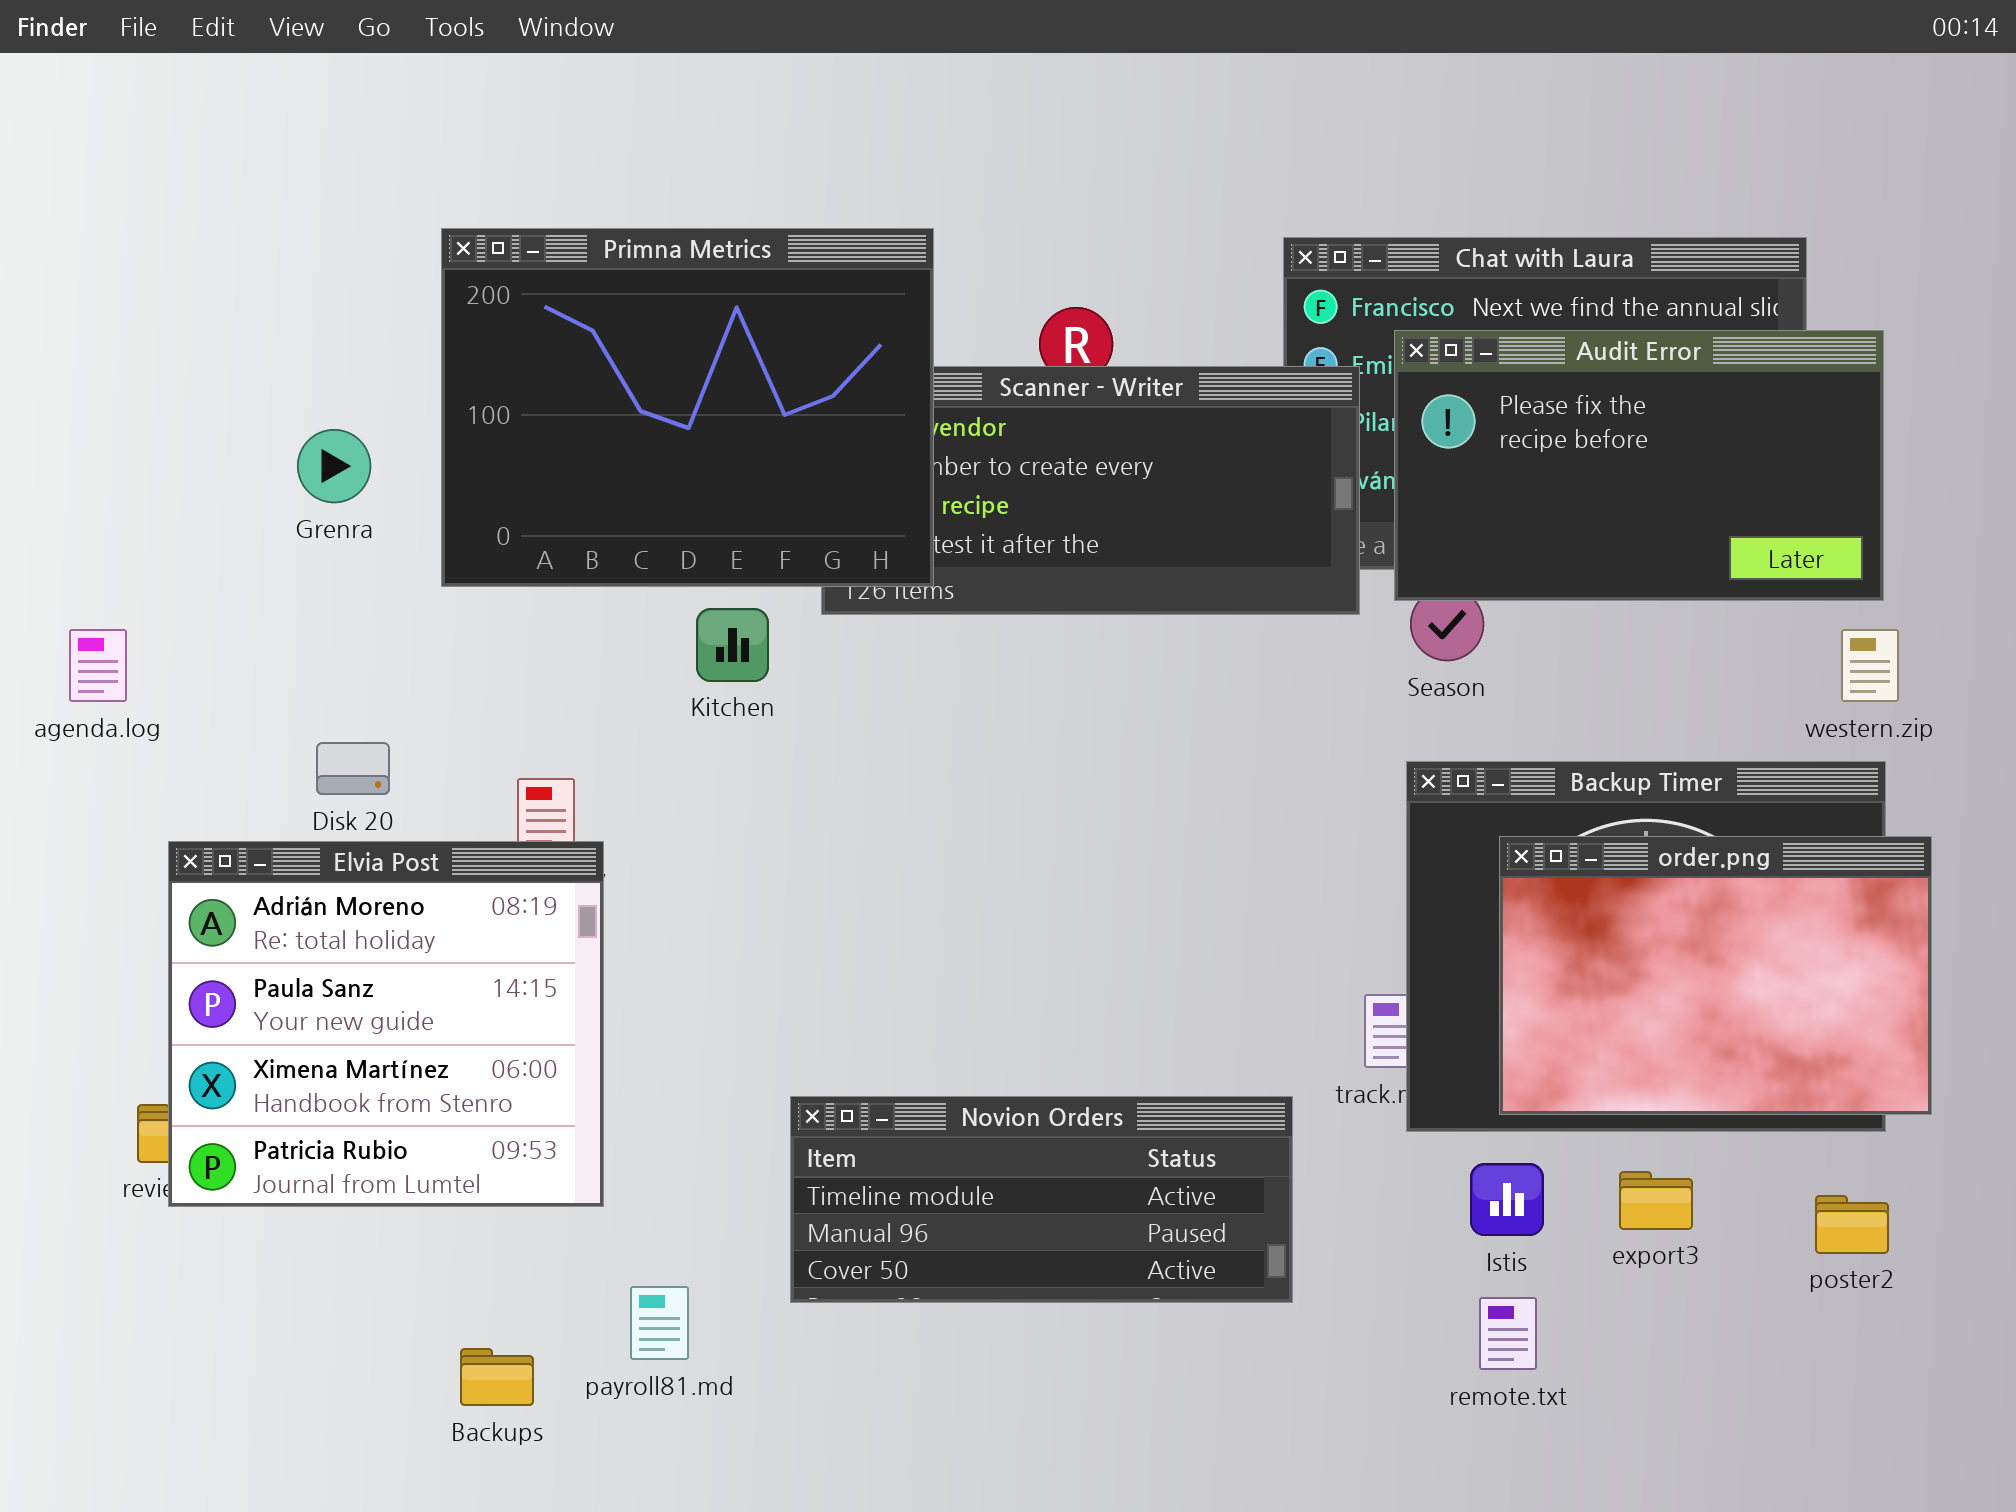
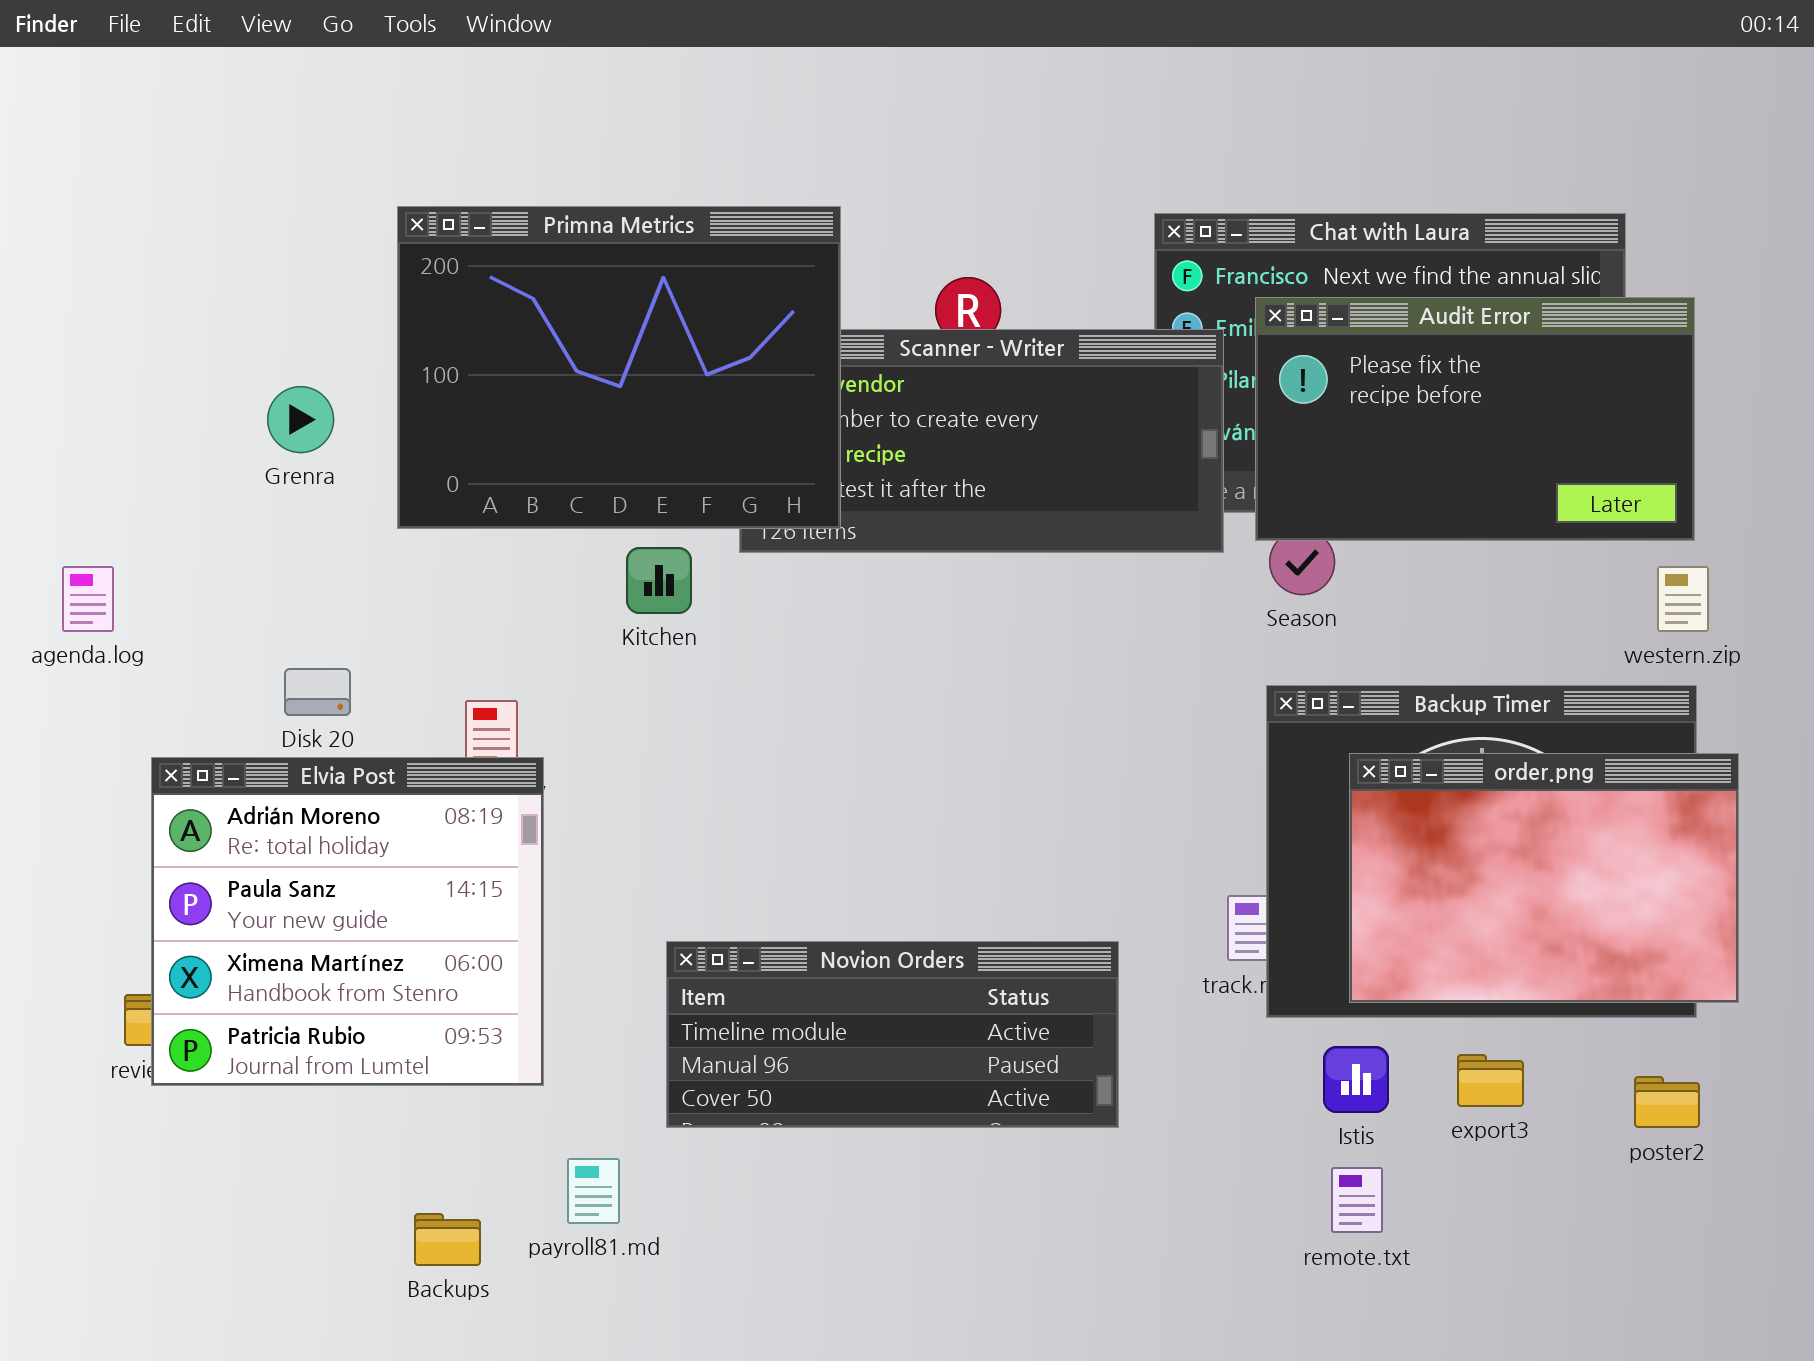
Novion Orders: [790,1096,1293,1303] -> [666,941,1119,1128], moved

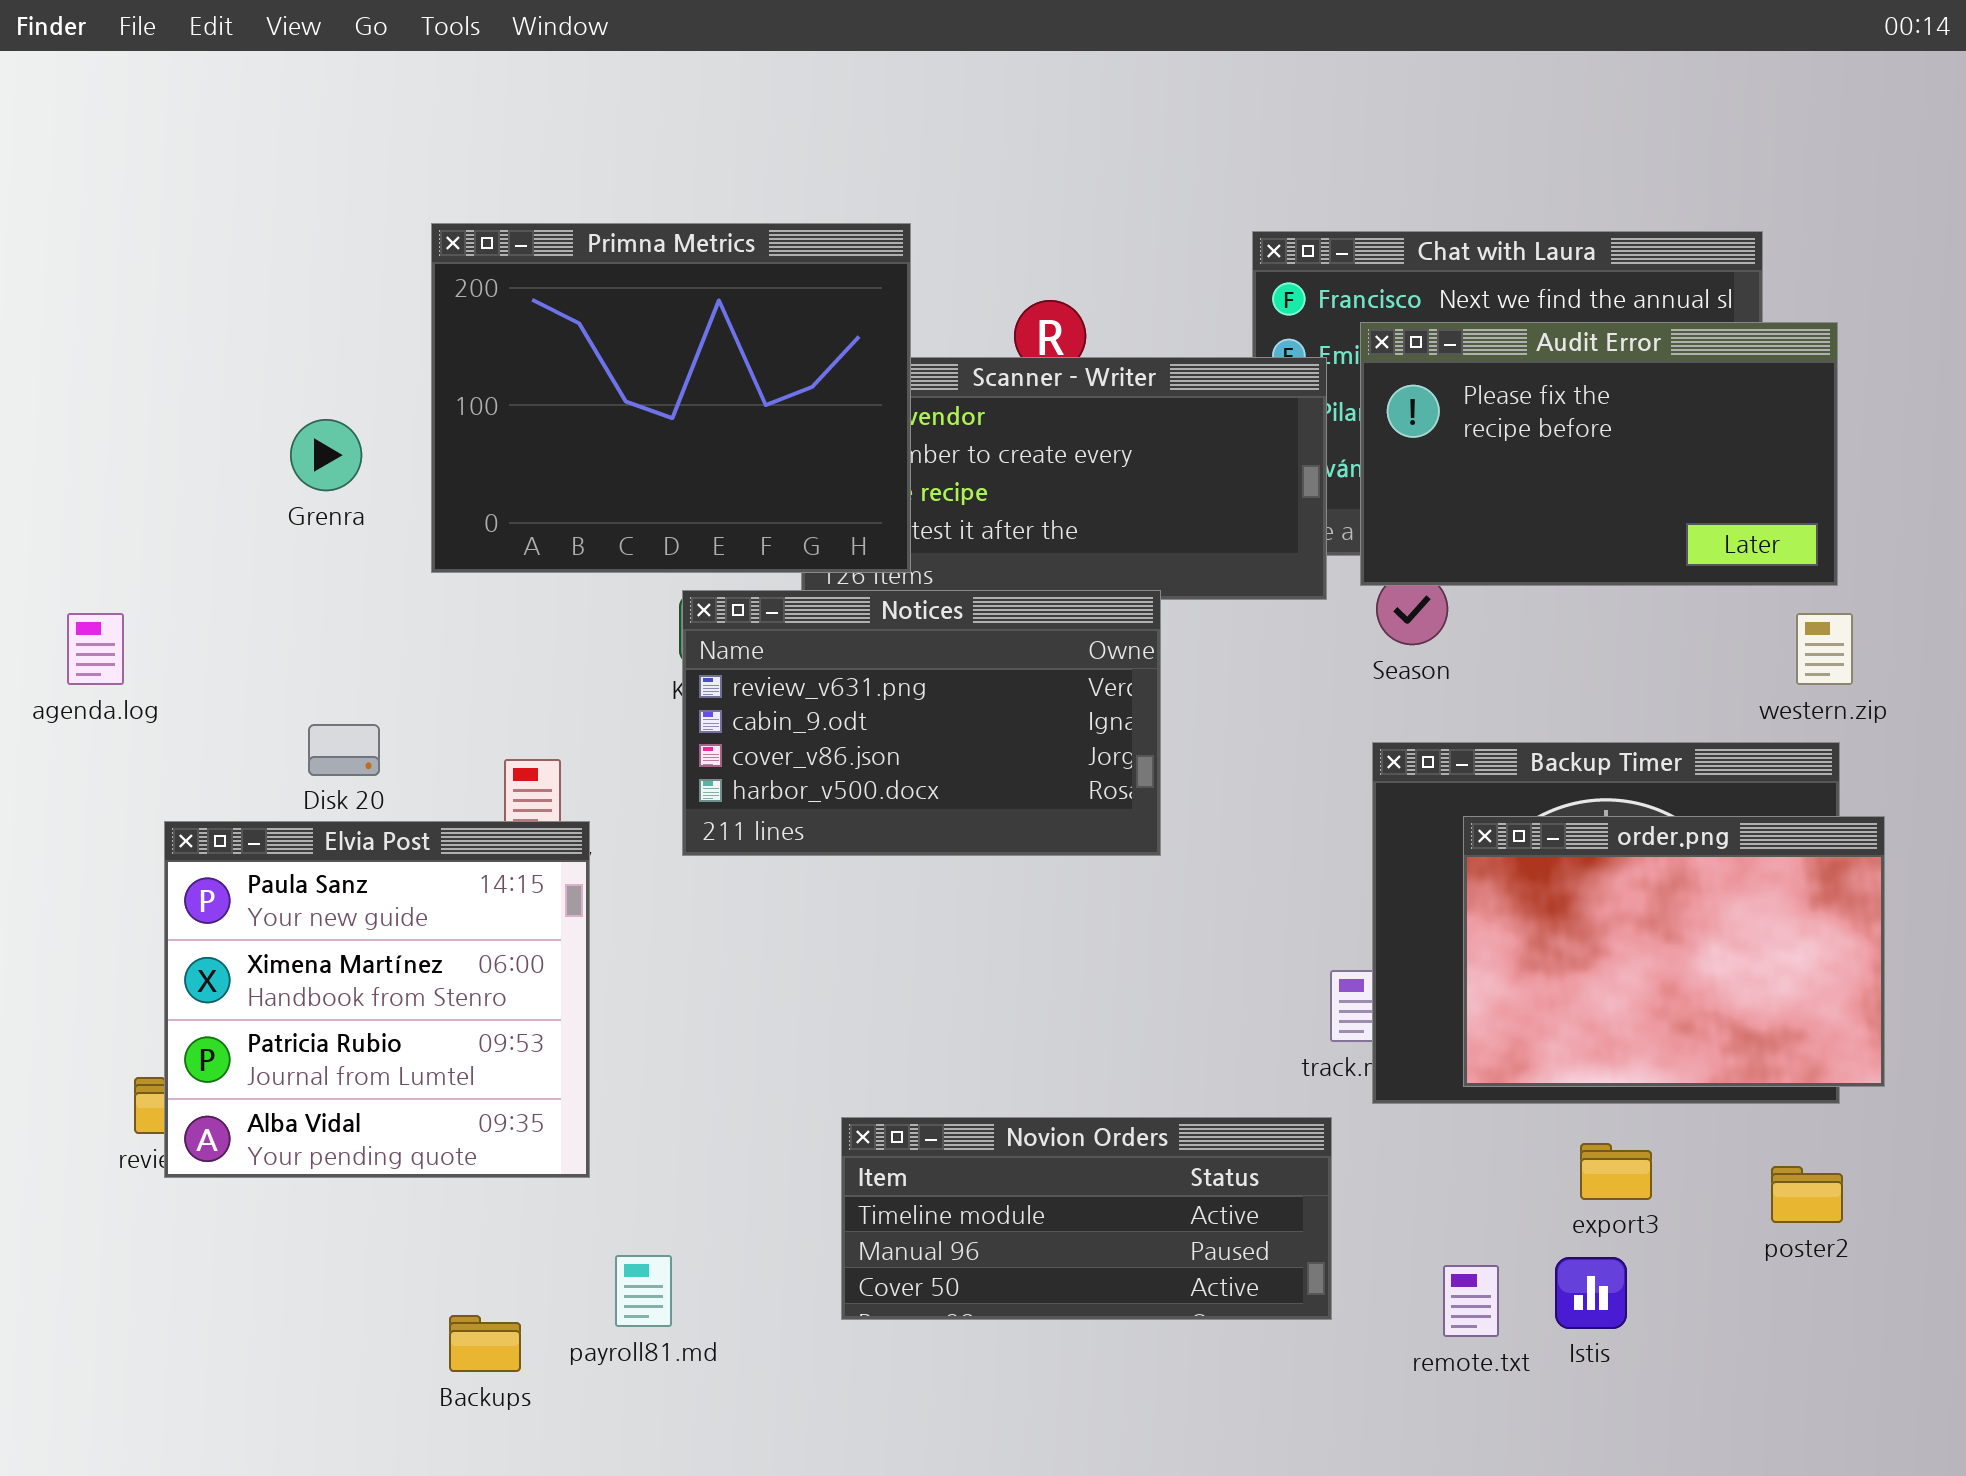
Notices: none -> [682,590,1161,856], opened
Elvia Post: [151,757,544,1086] -> [164,821,590,1178], scrolled down 1 row
Novion Orders: [666,941,1119,1128] -> [841,1117,1332,1320], moved
Istis: [1323,1046,1389,1113] -> [1555,1257,1627,1329], moved

